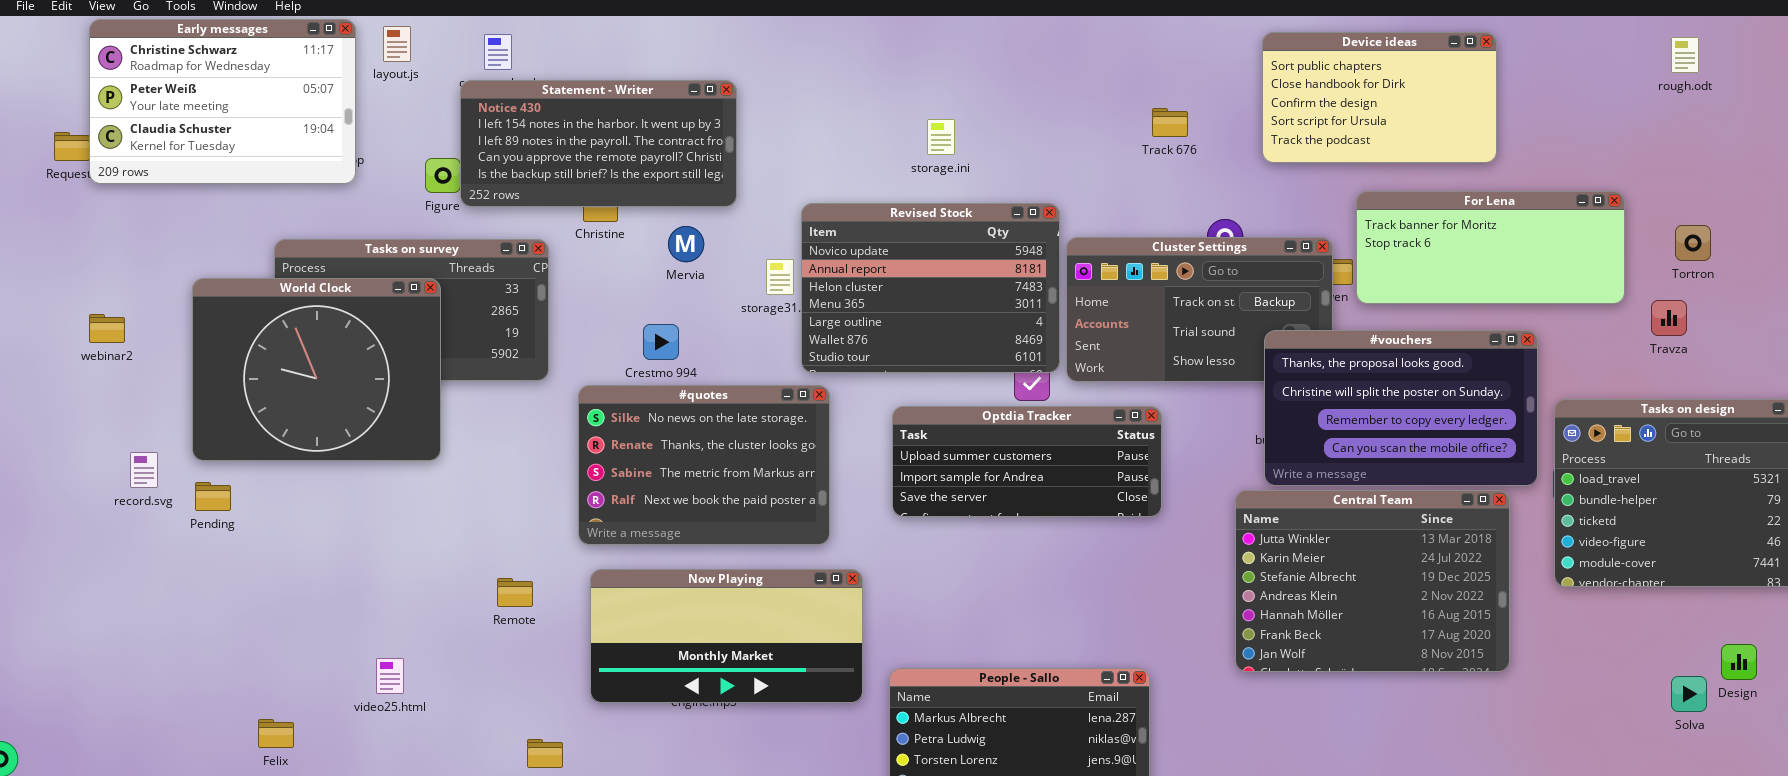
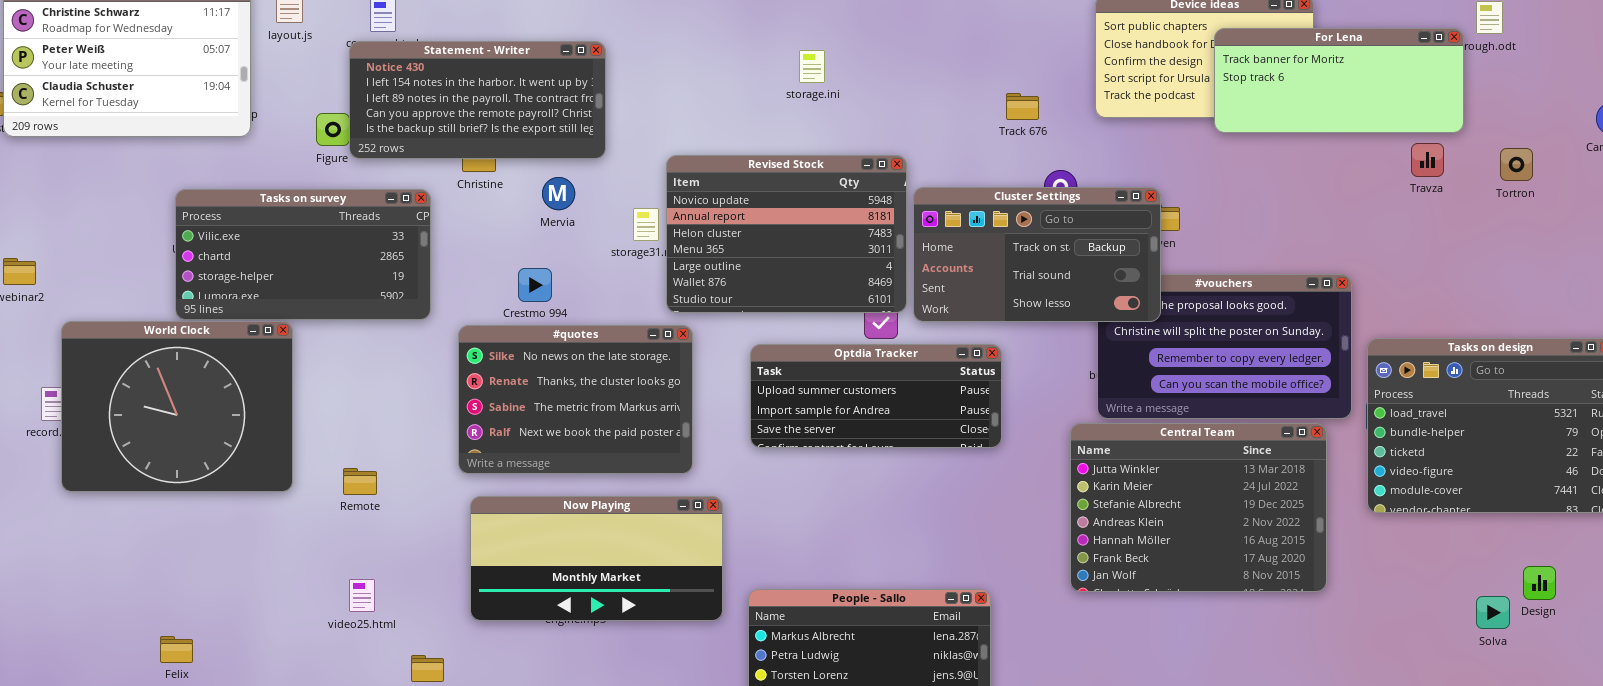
Track 676: [1152,108,1188,137] -> [1006,93,1039,120], moved
storage.ini: [927,119,955,155] -> [799,50,825,83], moved
For Lena: [1356,191,1625,304] -> [1214,28,1464,133], moved
Tortron: [1675,225,1711,261] -> [1500,148,1533,181], moved
Cluster Settings: [1066,237,1333,382] -> [913,187,1161,322], raised
World Clock: [192,278,441,461] -> [61,321,293,492], moved
Travza: [1651,300,1687,336] -> [1411,143,1444,177], moved
Remote: [497,578,533,607] -> [343,468,377,495], moved
video25.html: [376,658,404,694] -> [349,579,375,612], moved

